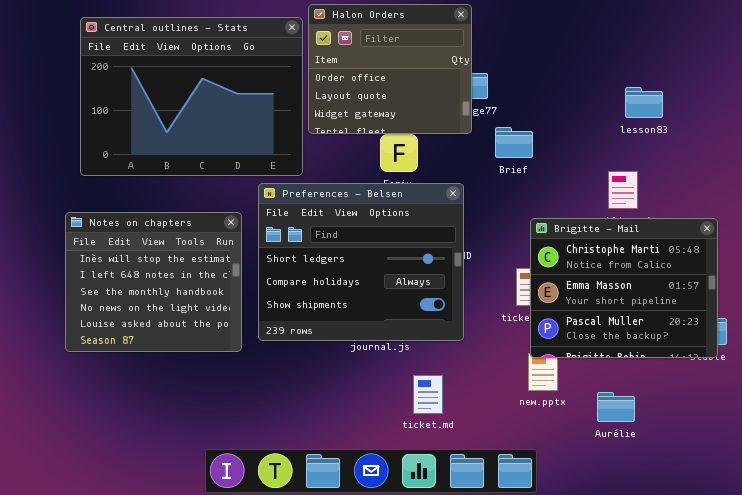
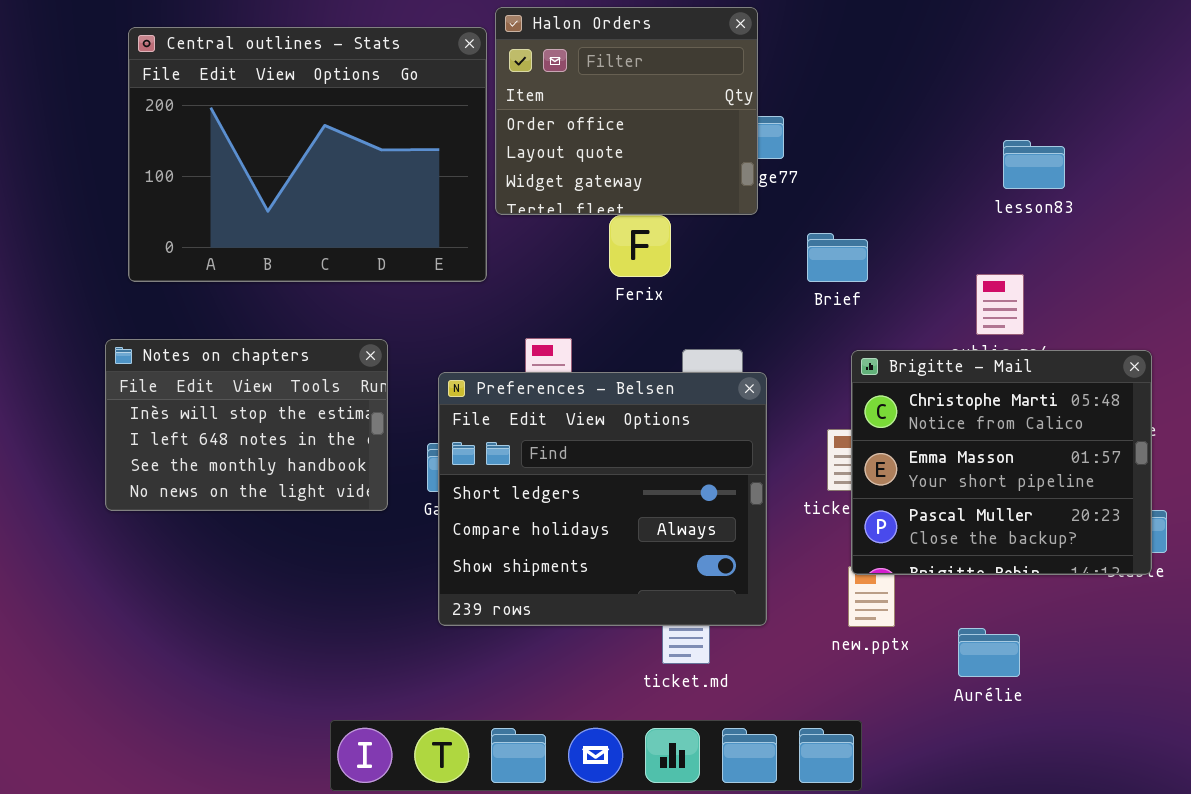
Brief: [495,127,533,158] -> [807,233,868,282], moved
Preferences - Belsen: [258,183,464,341] -> [438,372,767,626], moved
Notes on chapters: [65,212,242,352] -> [105,339,388,511], resized

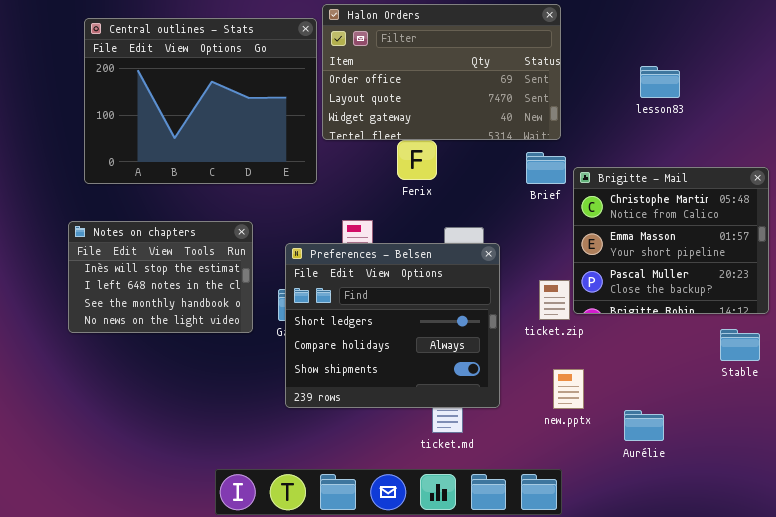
Halon Orders: [495,7,758,215] -> [322,4,561,140], resized
lesson83: [1003,140,1065,189] -> [640,66,680,98], moved
Brigitte - Mail: [851,350,1152,575] -> [573,167,769,314], moved

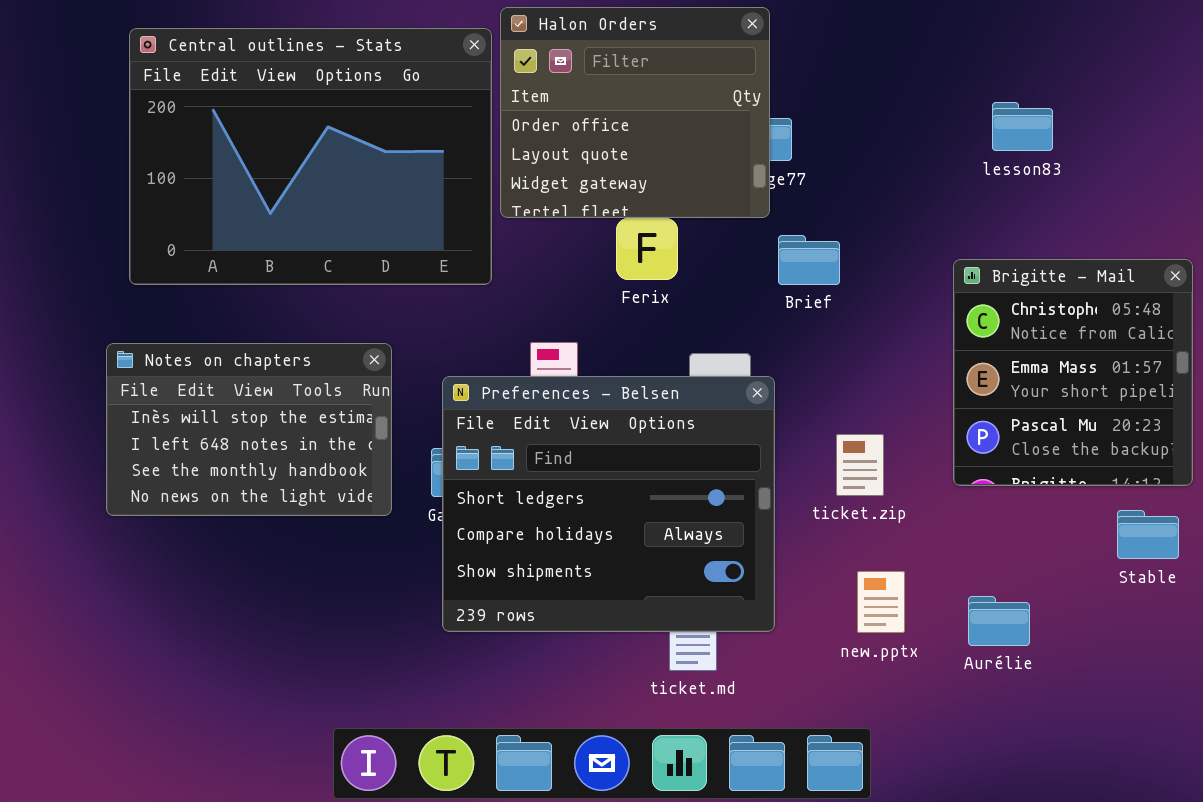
Halon Orders: [322,4,561,140] -> [500,7,770,218], resized
Brief: [526,152,566,184] -> [778,235,840,285], moved
Brigitte - Mail: [573,167,769,314] -> [953,259,1193,486], resized
Aurélie: [624,410,664,441] -> [968,596,1030,646], moved

